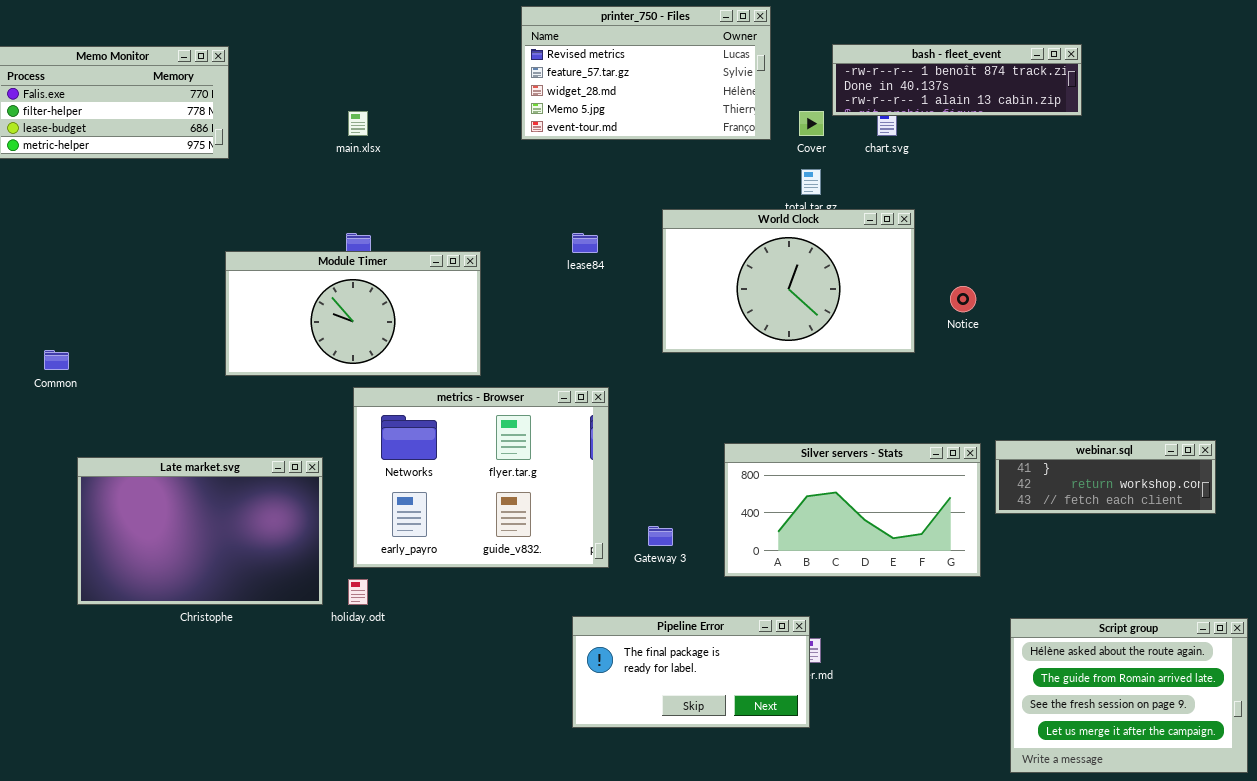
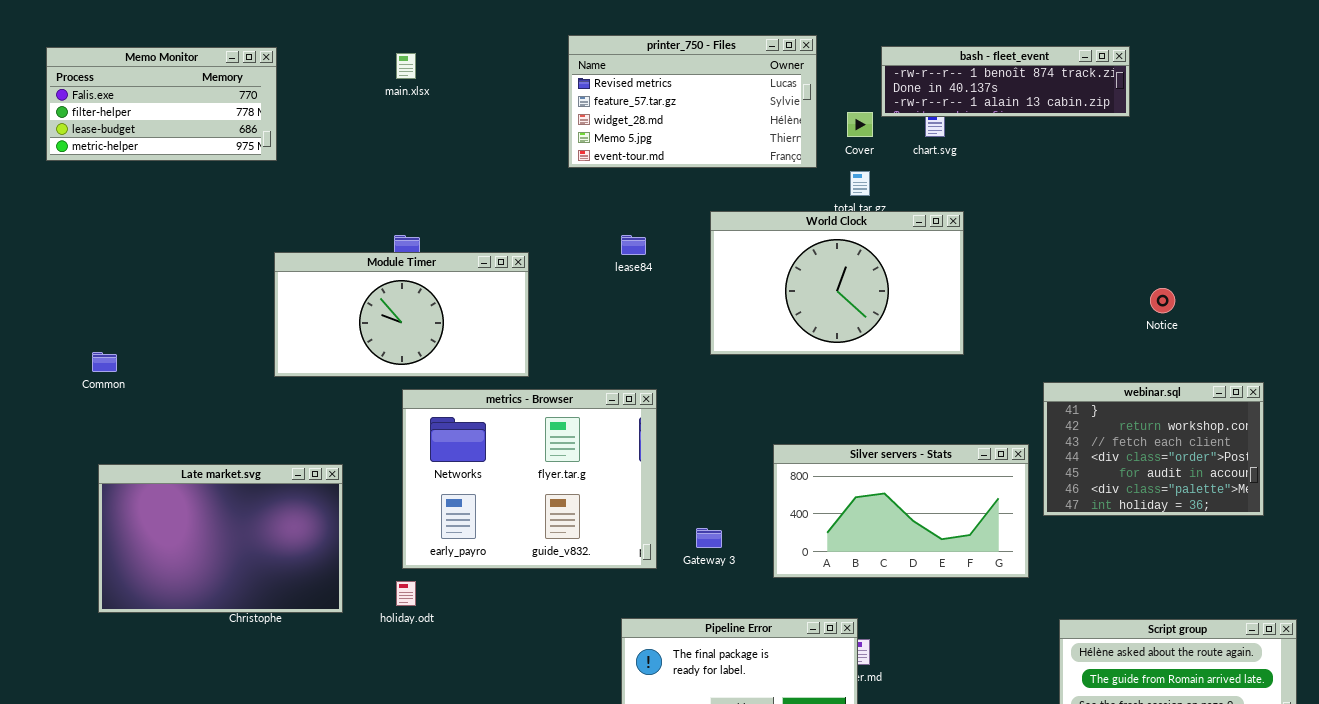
printer_750 - Files: [521,6,771,140] -> [568,35,817,168], moved
main.xlsx: [348,111,368,136] -> [396,53,416,79], moved
Notice: [950,286,976,312] -> [1150,288,1175,313], moved
webinar.sql: [995,440,1216,514] -> [1043,382,1264,516], resized
Late market.svg: [77,457,323,605] -> [98,464,343,613], moved

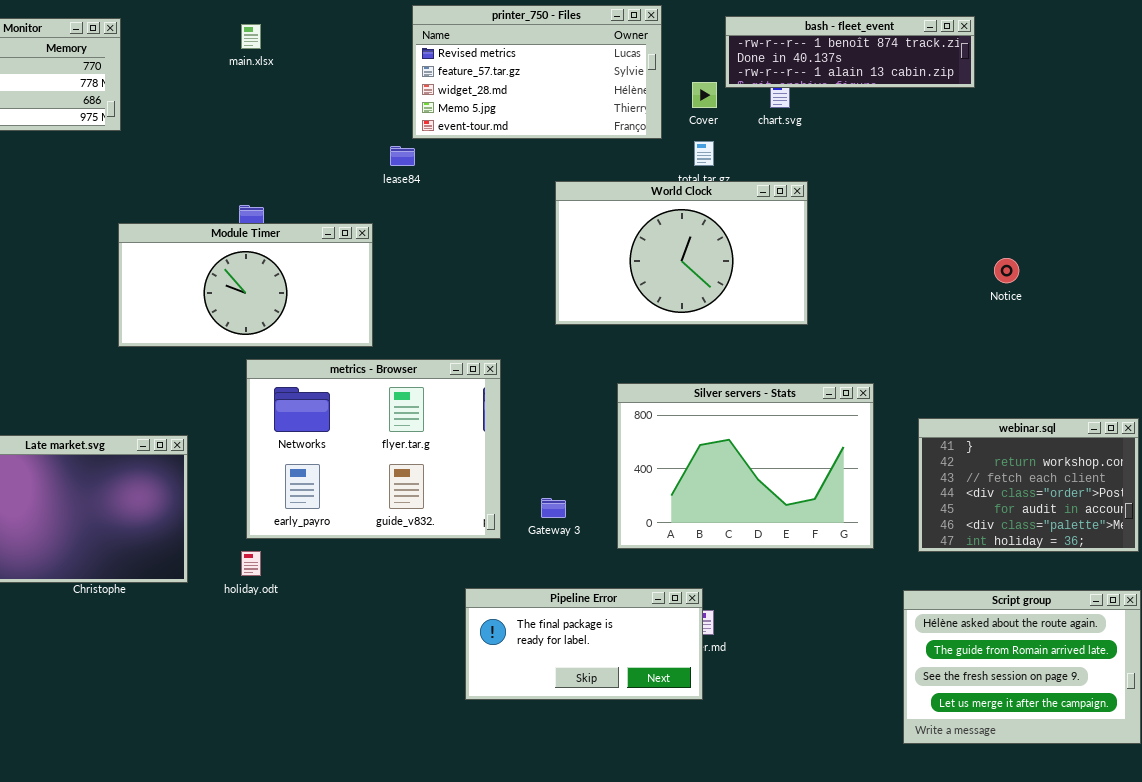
lease84: [621,235,646,255] -> [390,146,415,166], moved
webinar.sql: [1043,382,1264,516] -> [918,418,1139,552], moved
Silver servers - Stats: [773,444,1029,578] -> [617,383,874,549], resized

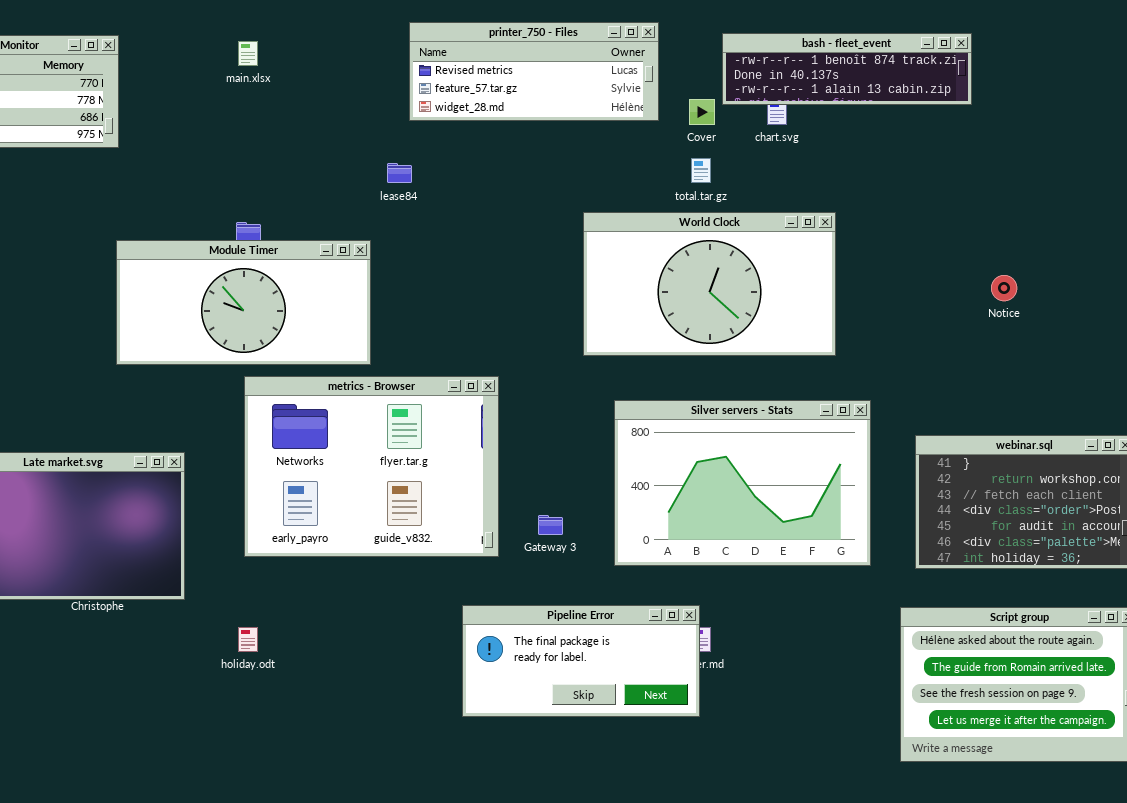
printer_750 - Files: [412,5,662,139] -> [409,22,659,121], resized
World Clock: [555,181,808,325] -> [583,212,836,356], moved
holiday.odt: [241,551,261,576] -> [238,627,258,652], moved

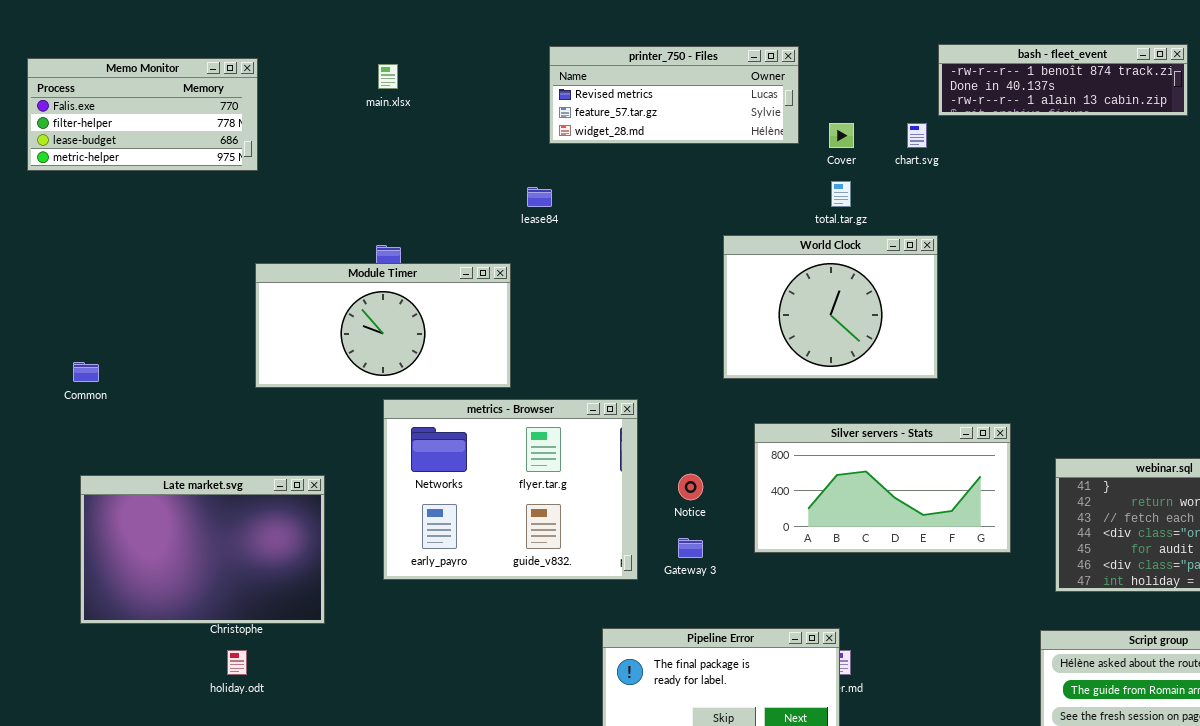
bash - fleet_event: [722,33,972,105] -> [938,44,1188,116], moved
World Clock: [583,212,836,356] -> [723,235,938,379], resized
Notice: [991,275,1017,301] -> [678,474,703,500], moved
Silver servers - Stats: [614,400,871,566] -> [754,423,1011,553], resized
holiday.odt: [238,627,258,652] -> [227,650,247,675], moved

